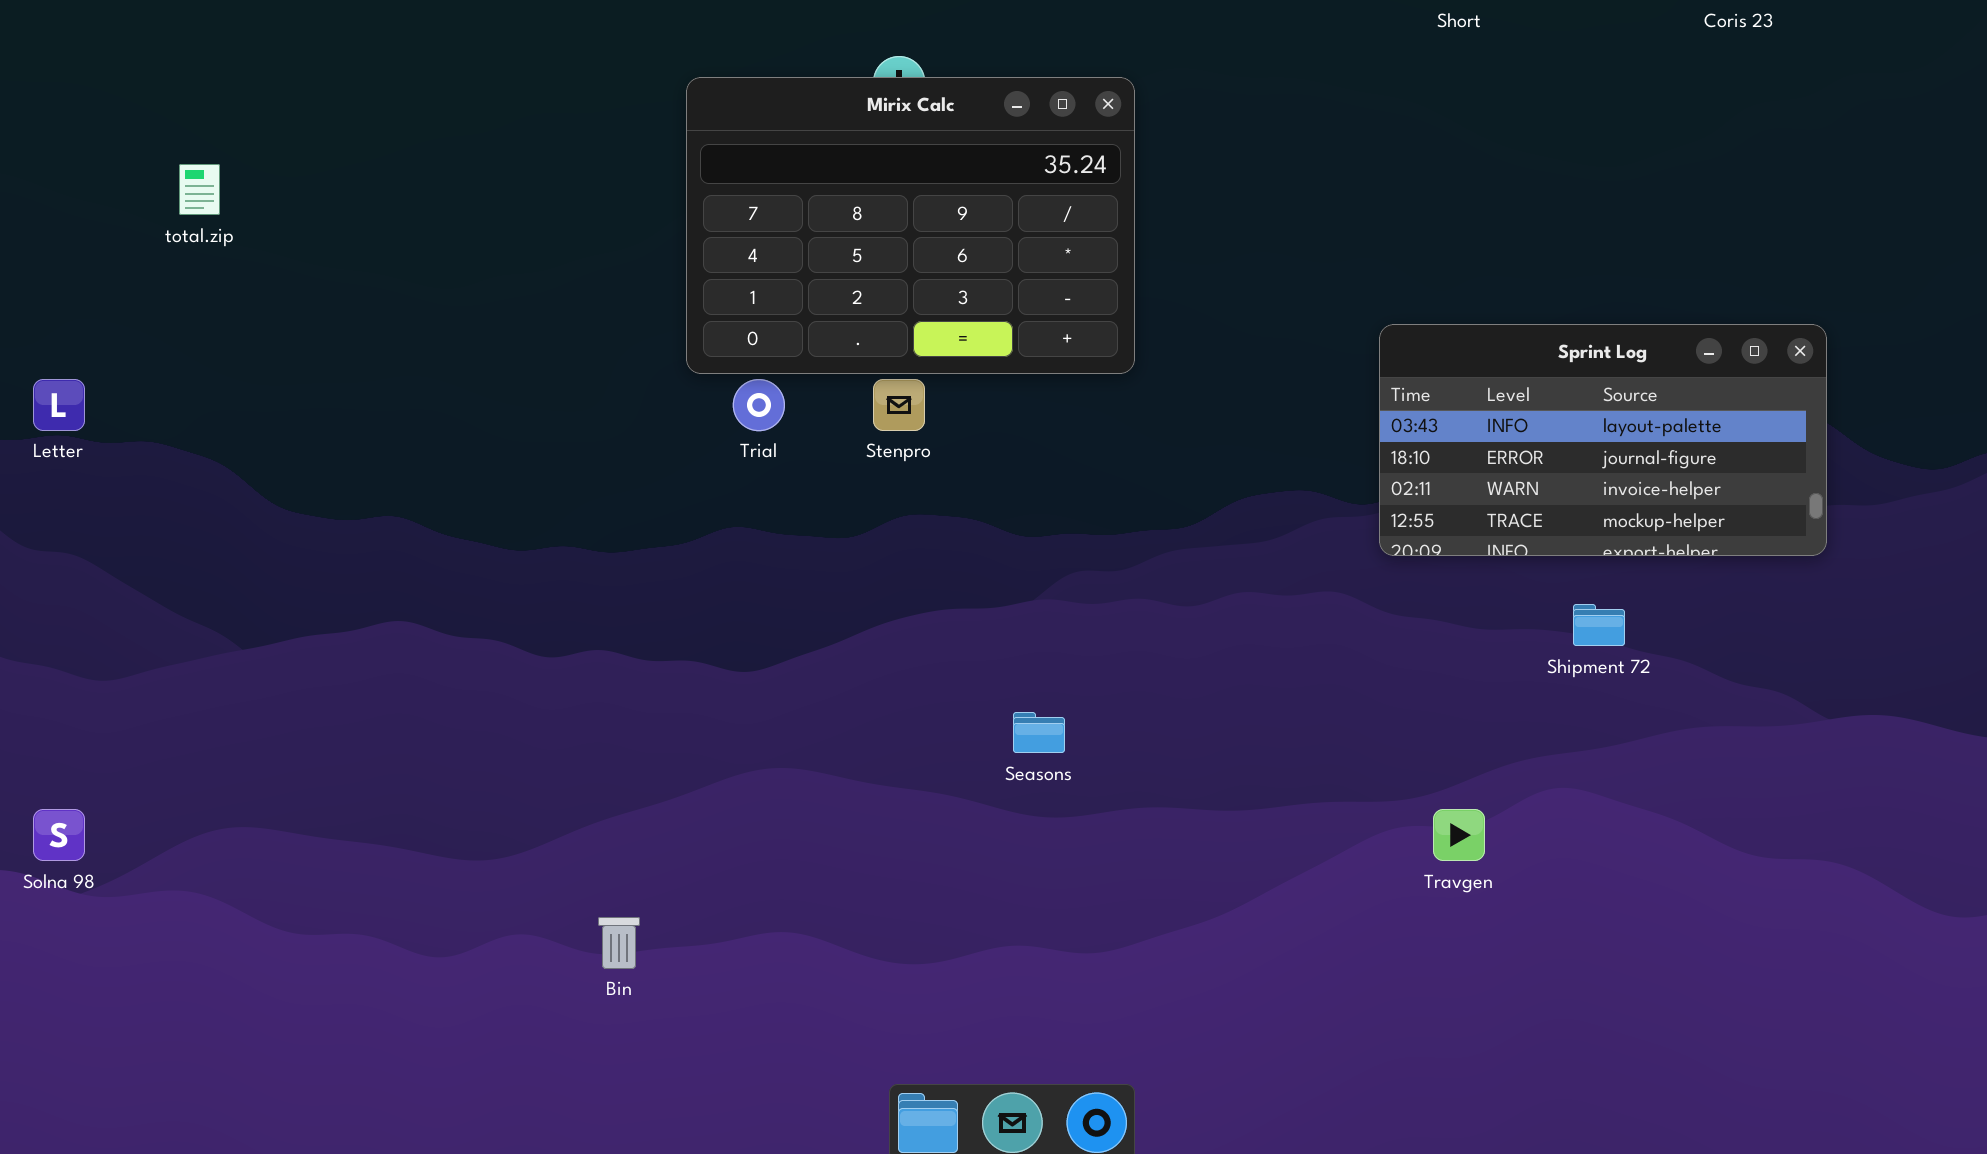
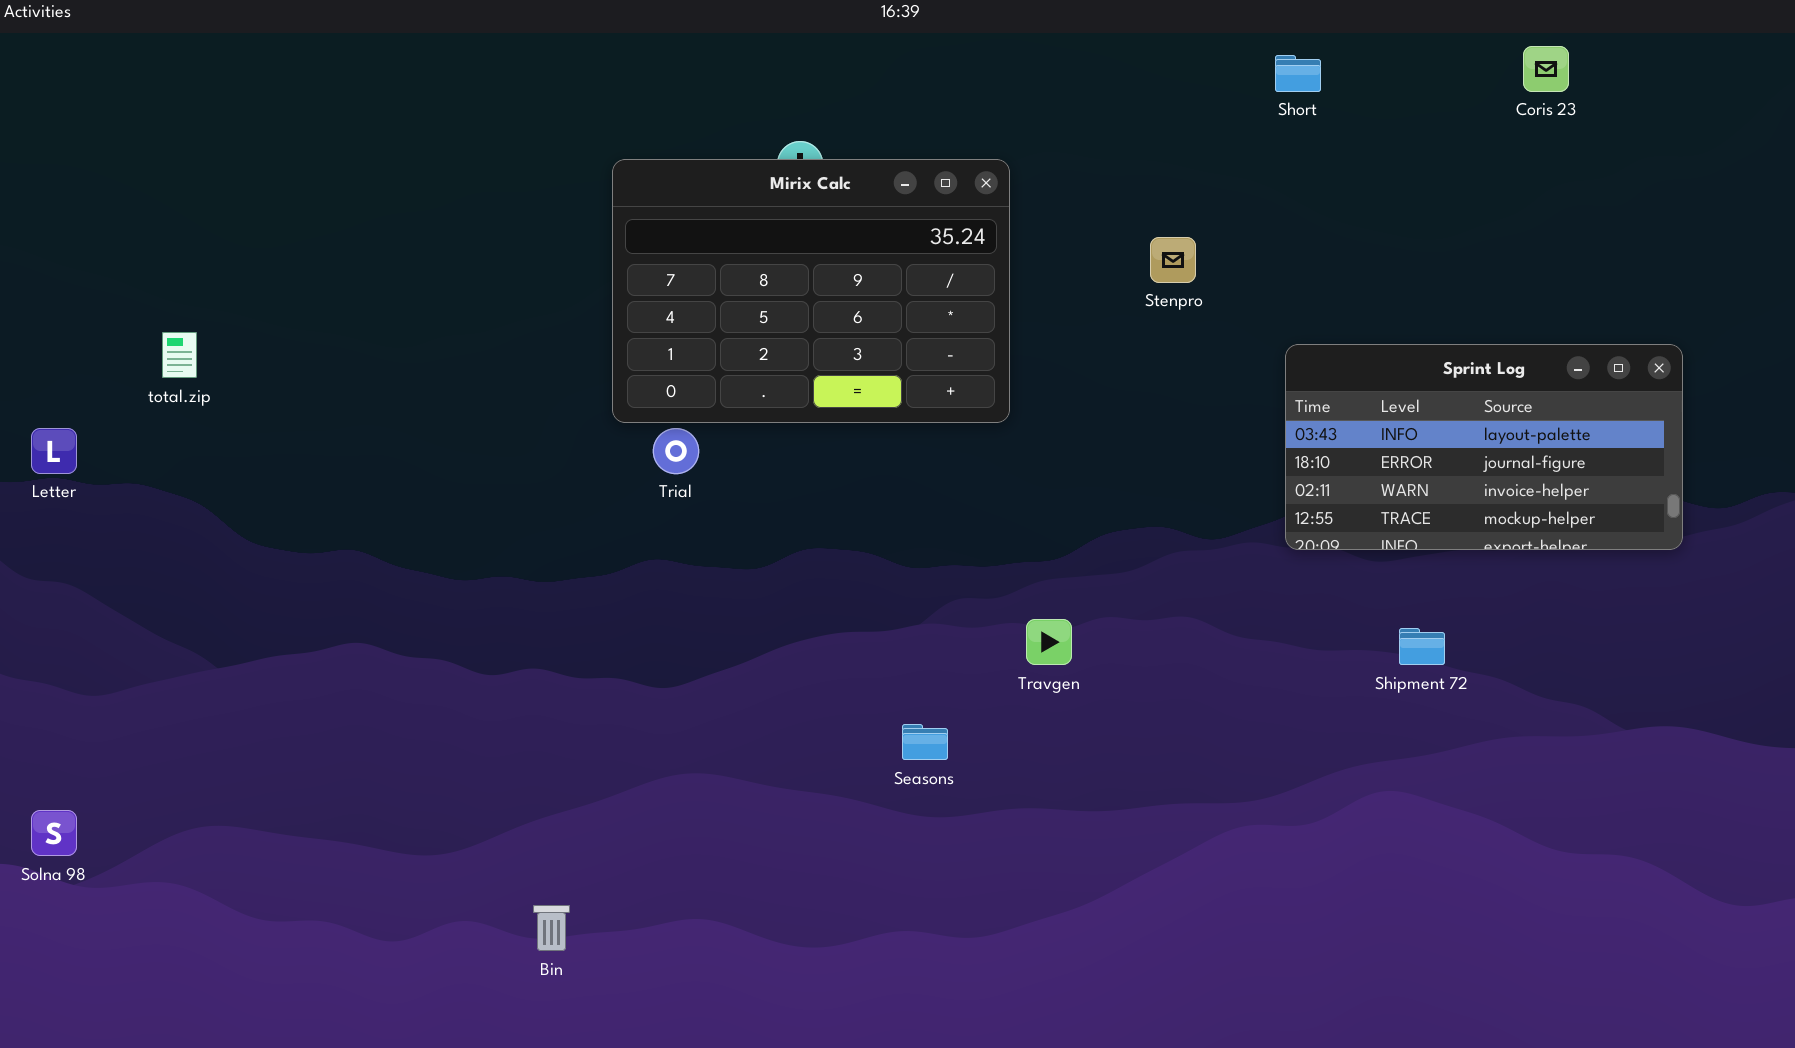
total.zip: [179,164,220,215] -> [162,332,197,378], moved
Sprint Log: [1379,324,1827,556] -> [1285,344,1683,550], moved
Stenpro: [873,379,925,431] -> [1150,237,1196,283], moved
Travgen: [1433,809,1485,861] -> [1026,619,1072,665], moved

